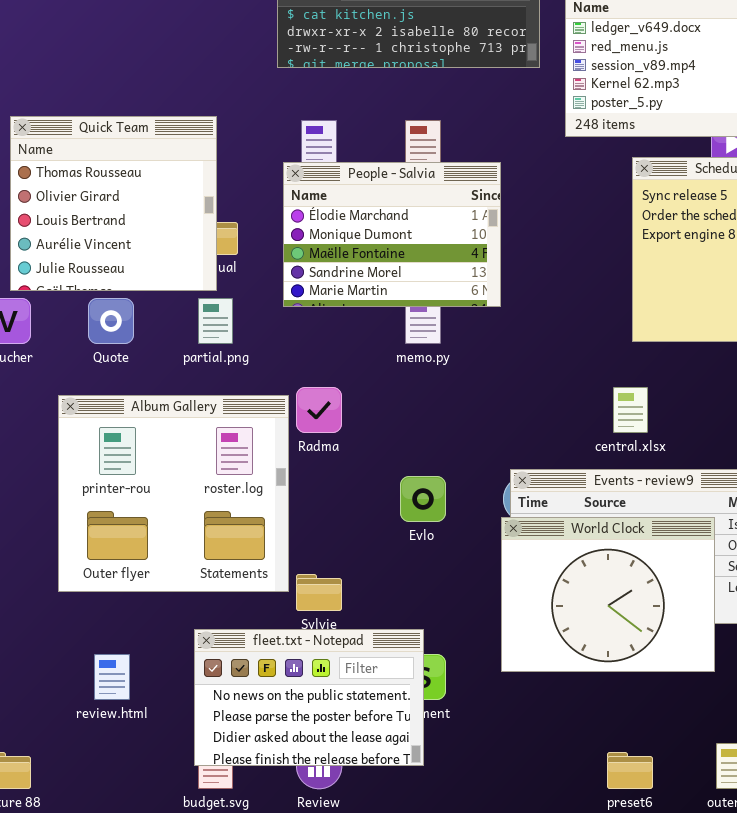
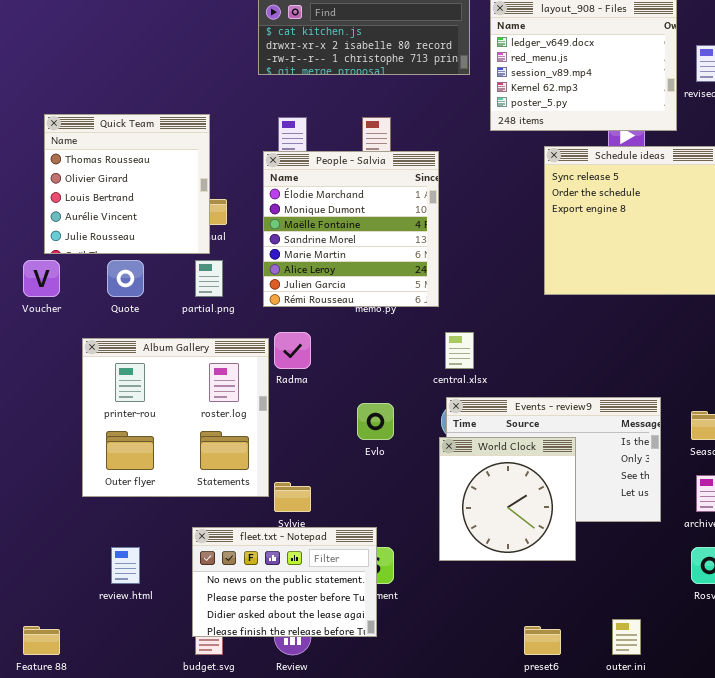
People - Salvia: [283,162,501,307] -> [263,151,439,307], resized
central.xlsx: [613,387,648,433] -> [445,332,474,369], moved
World Clock: [501,517,715,672] -> [439,437,576,561], resized

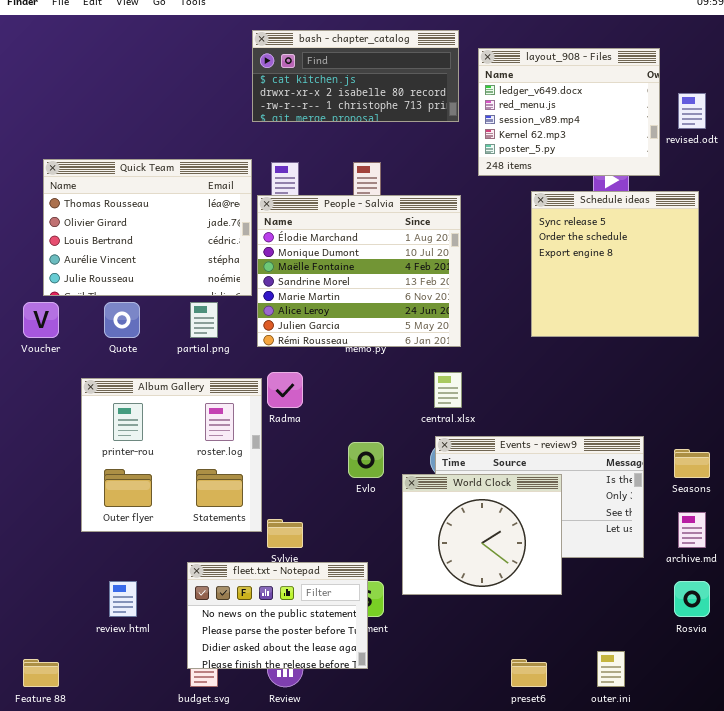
Quick Team: [44,114,210,254] -> [43,159,252,296], resized
People - Salvia: [263,151,439,307] -> [257,195,461,347], resized
World Clock: [439,437,576,561] -> [402,474,562,595], resized

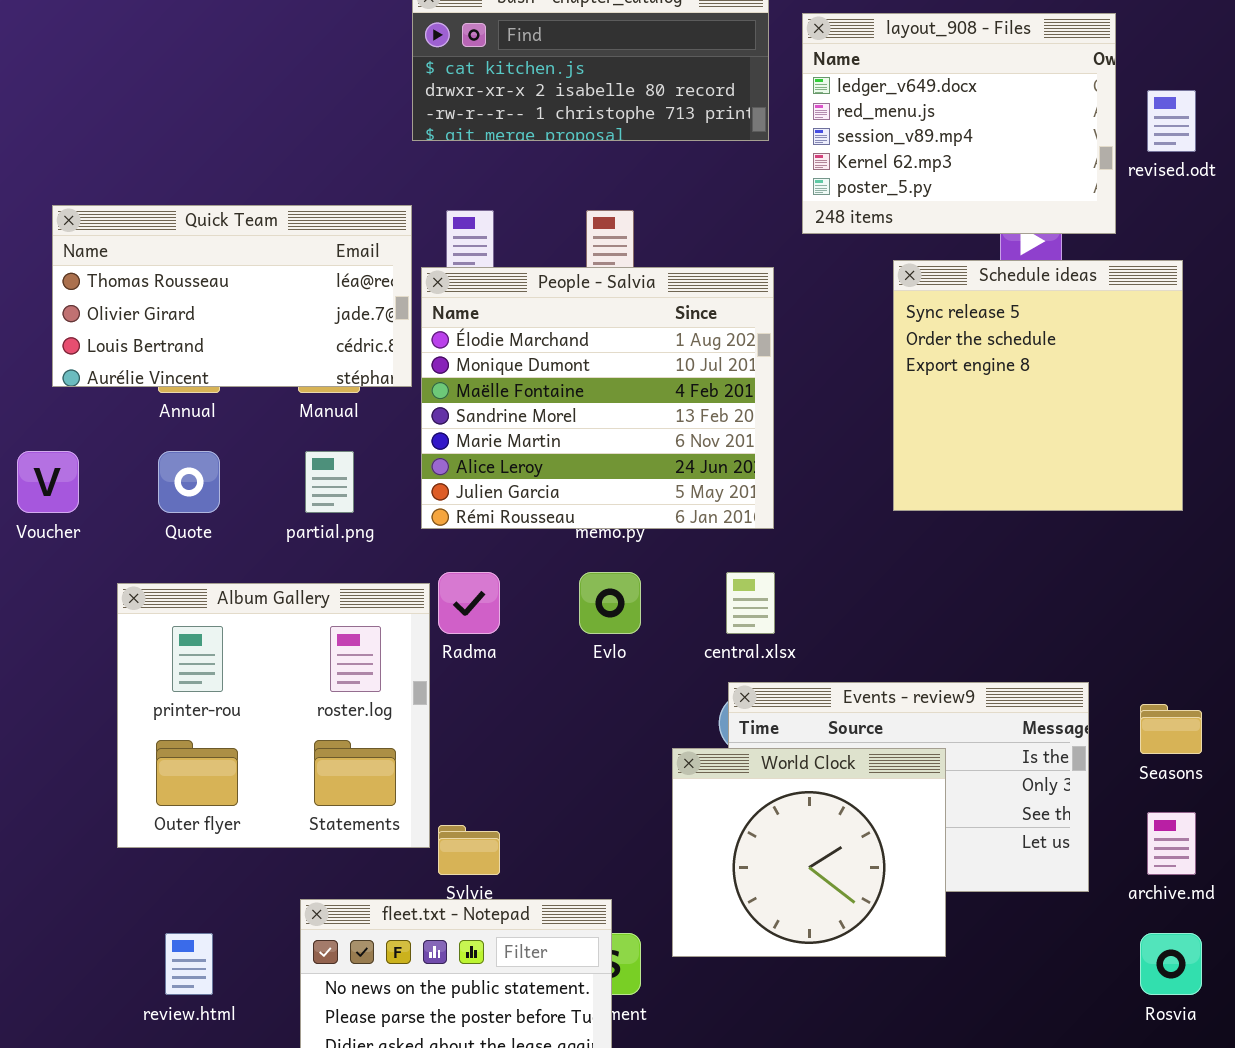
Quick Team: [43,159,252,296] -> [52,205,412,387], resized
Evlo: [348,442,384,478] -> [579,572,641,634], moved

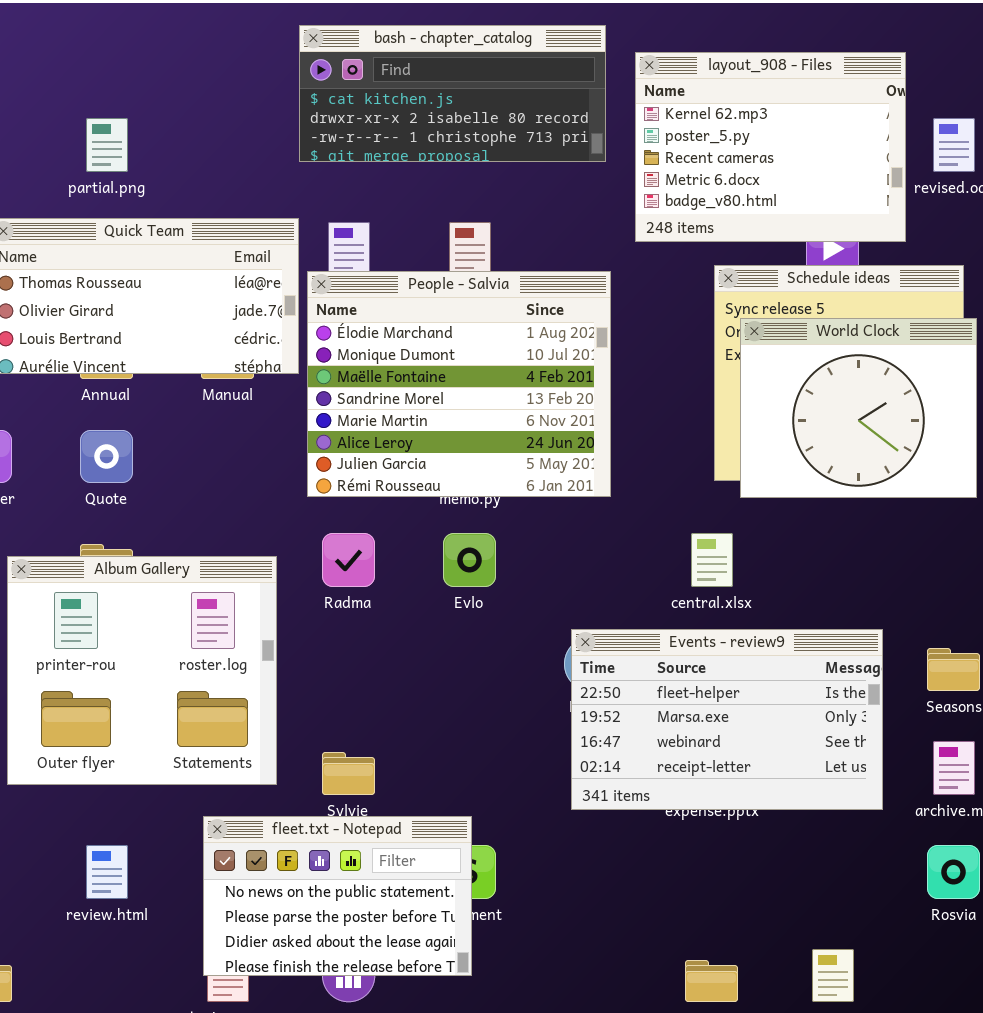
layout_908 - Files: [802,13,1116,234] -> [635,52,906,242], scrolled down 3 rows
partial.png: [305,451,354,513] -> [86,118,128,172], moved
central.xlsx: [726,572,775,634] -> [691,533,733,587], moved
Album Gallery: [117,583,430,848] -> [7,556,277,785], moved
World Clock: [672,748,946,957] -> [740,318,977,498], moved

